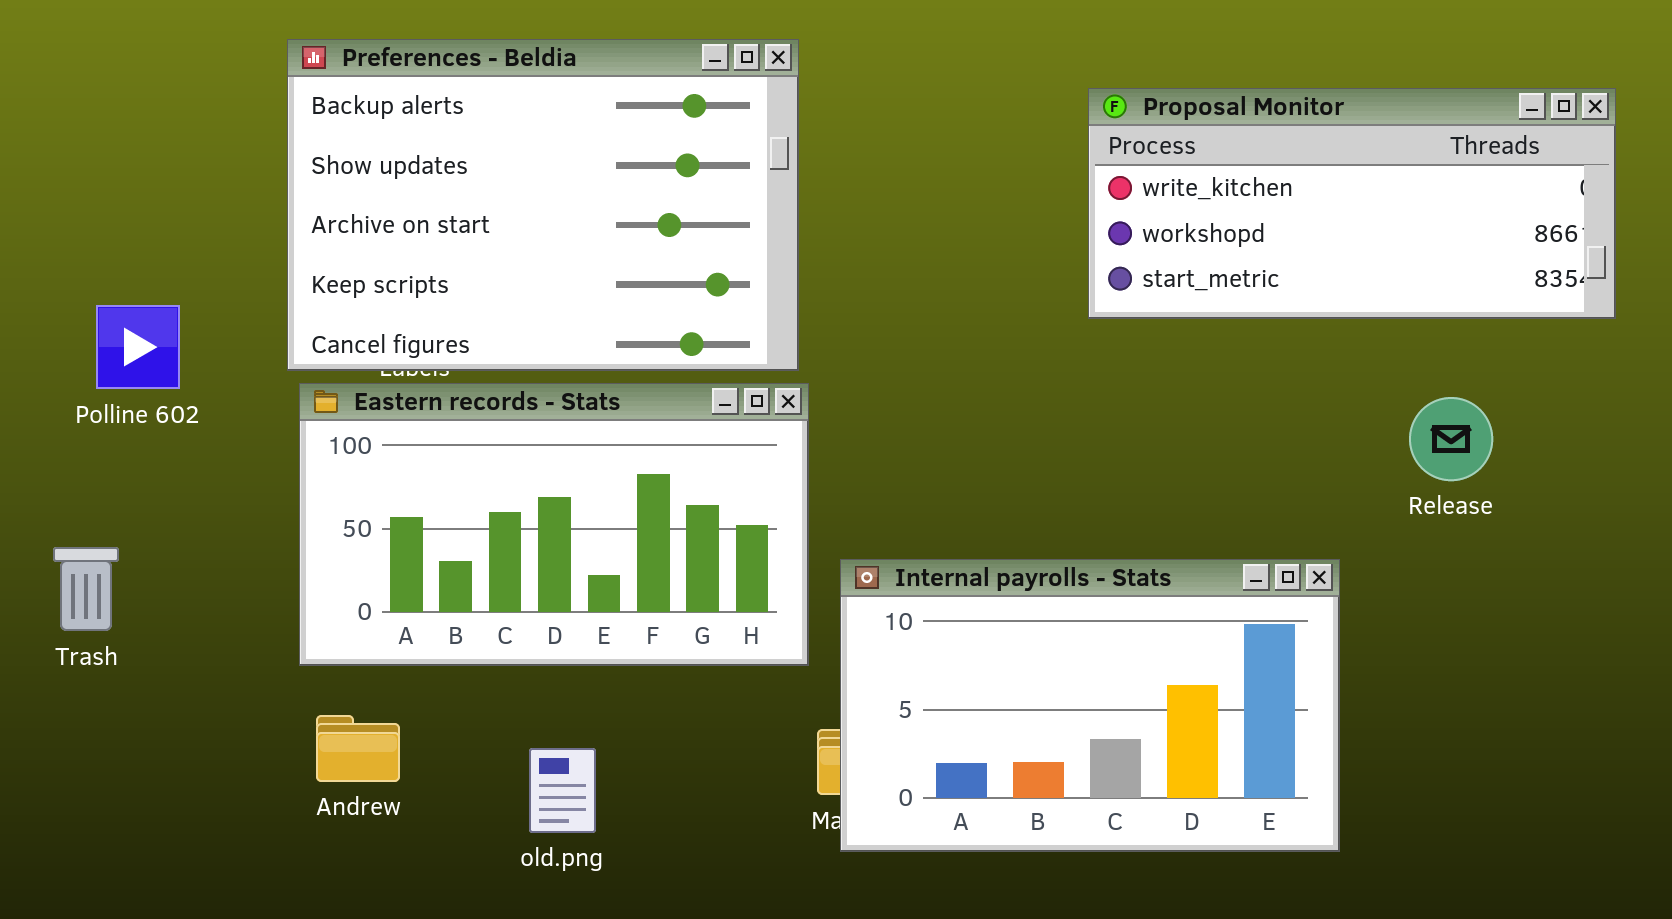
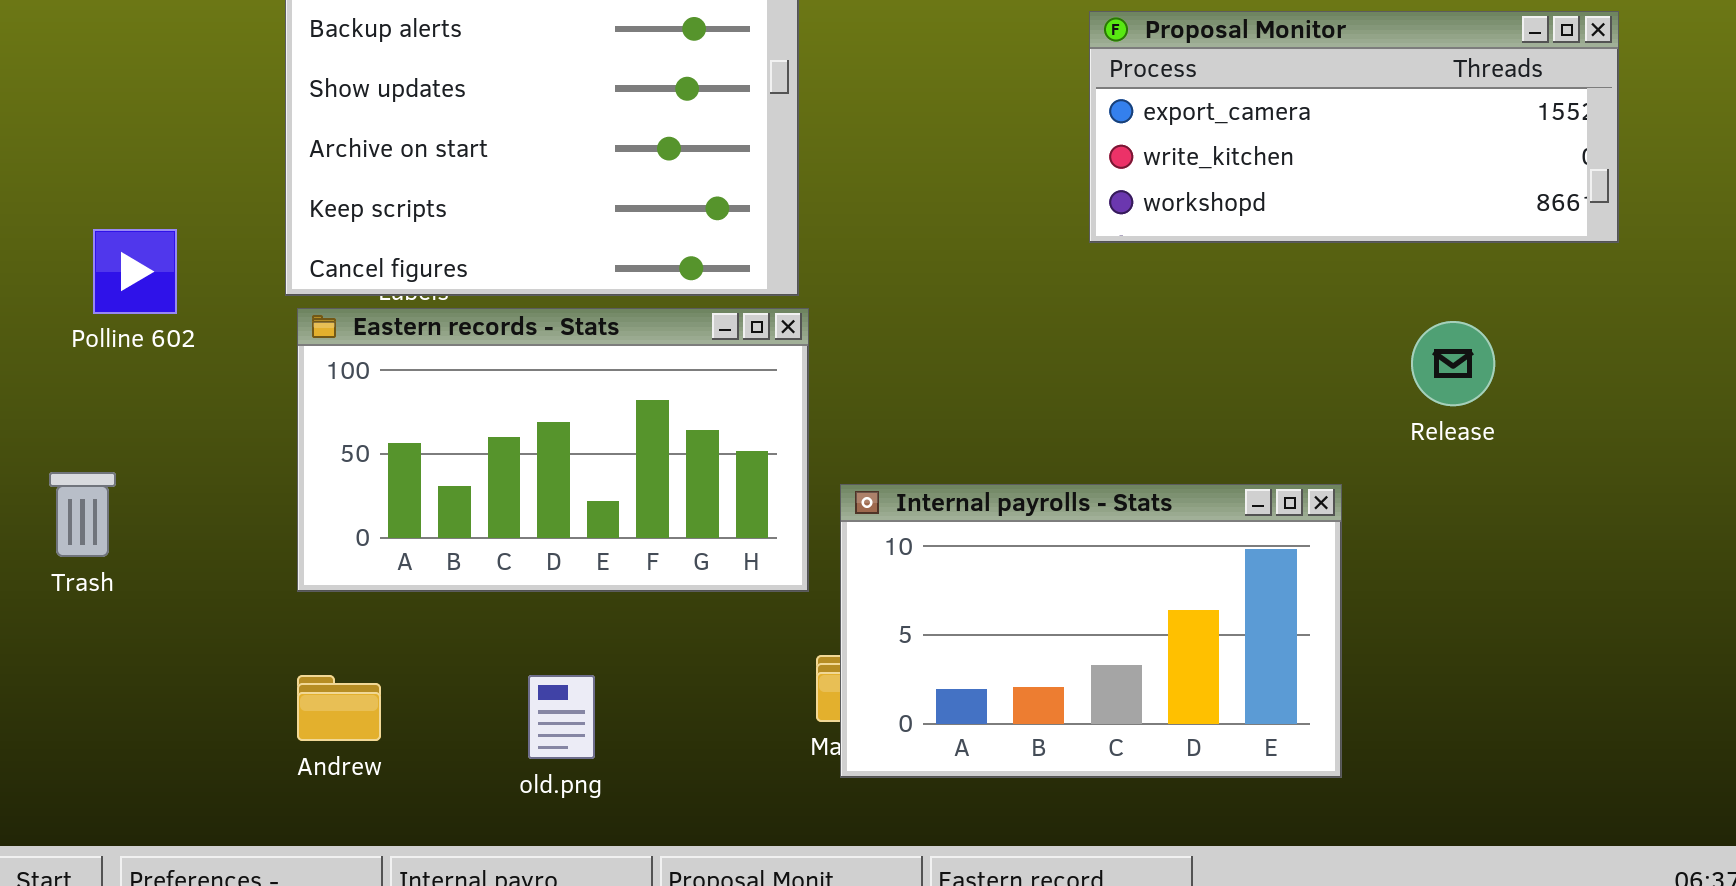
Proposal Monitor: [1088,88,1616,319] -> [1089,11,1619,243], scrolled up 1 row
Andrew: [316,715,400,782] -> [297,675,381,741], moved

